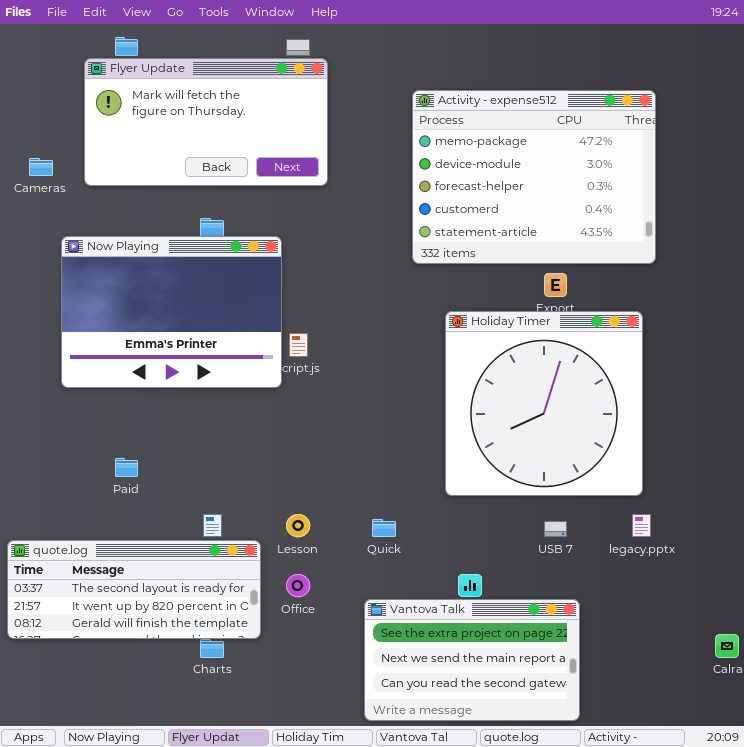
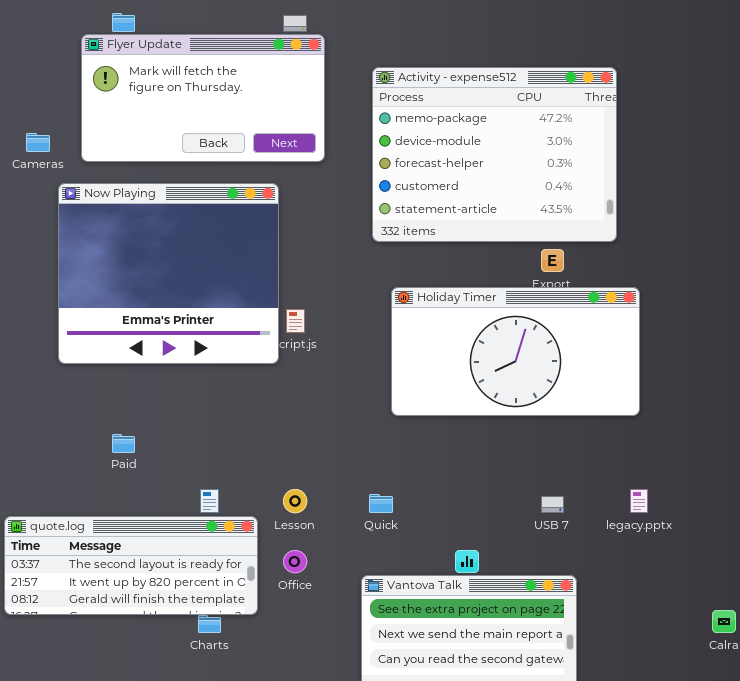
Activity - expense512: [412,90,656,264] -> [372,67,617,242], moved
Now Playing: [61,236,282,388] -> [58,183,279,364], resized
Holiday Timer: [445,311,643,496] -> [391,287,640,416], resized

